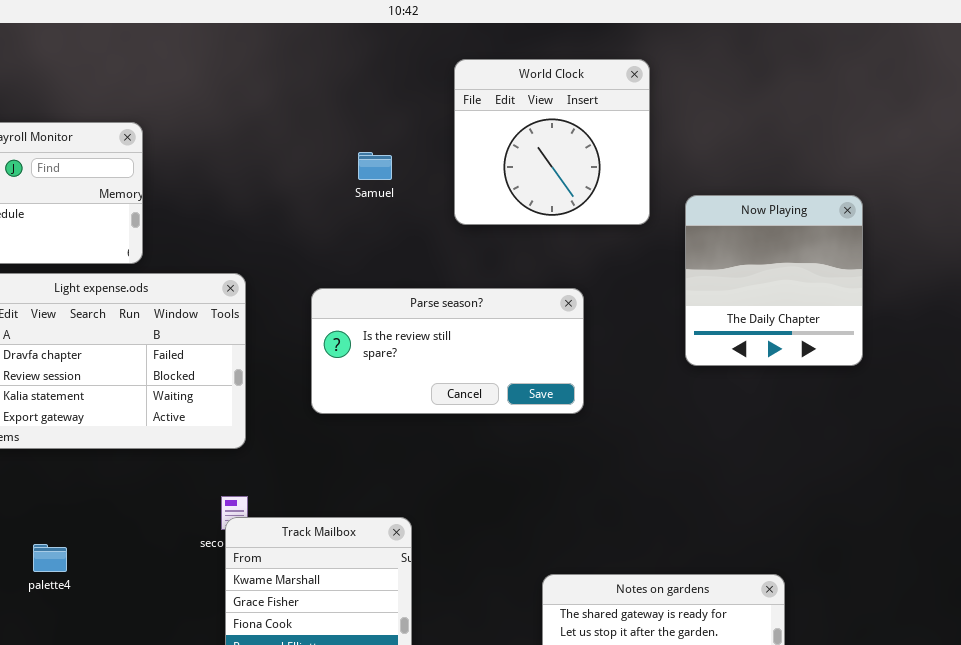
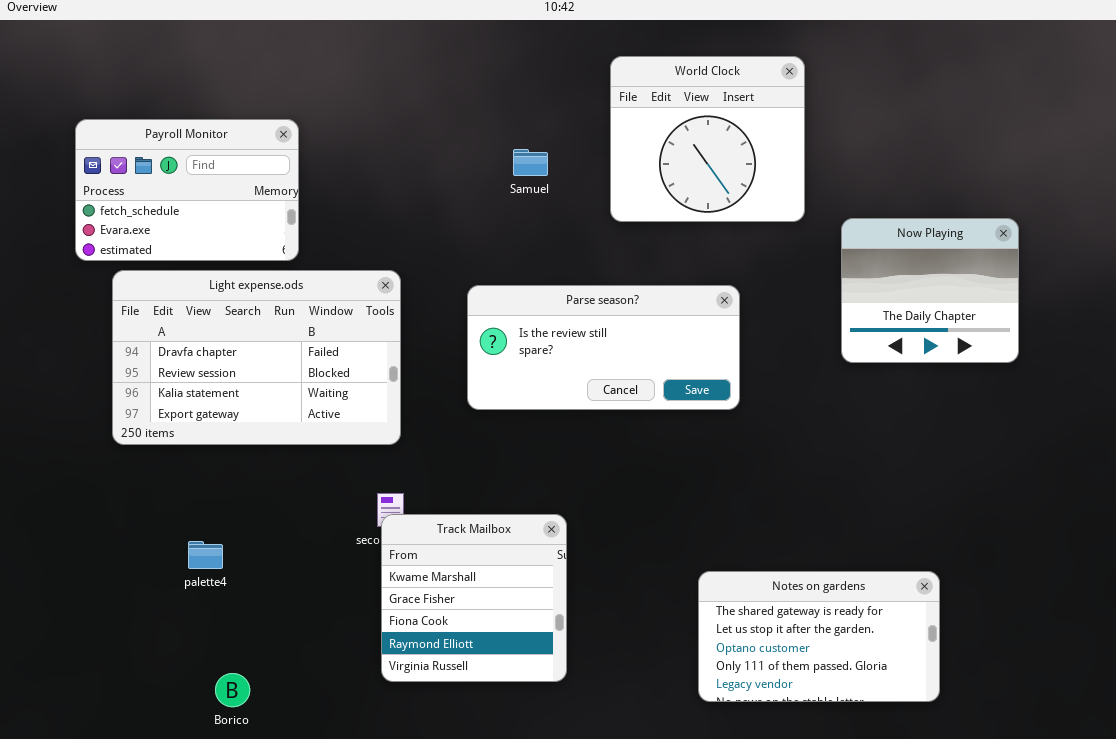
Now Playing: [685,195,863,366] -> [841,218,1019,363], resized

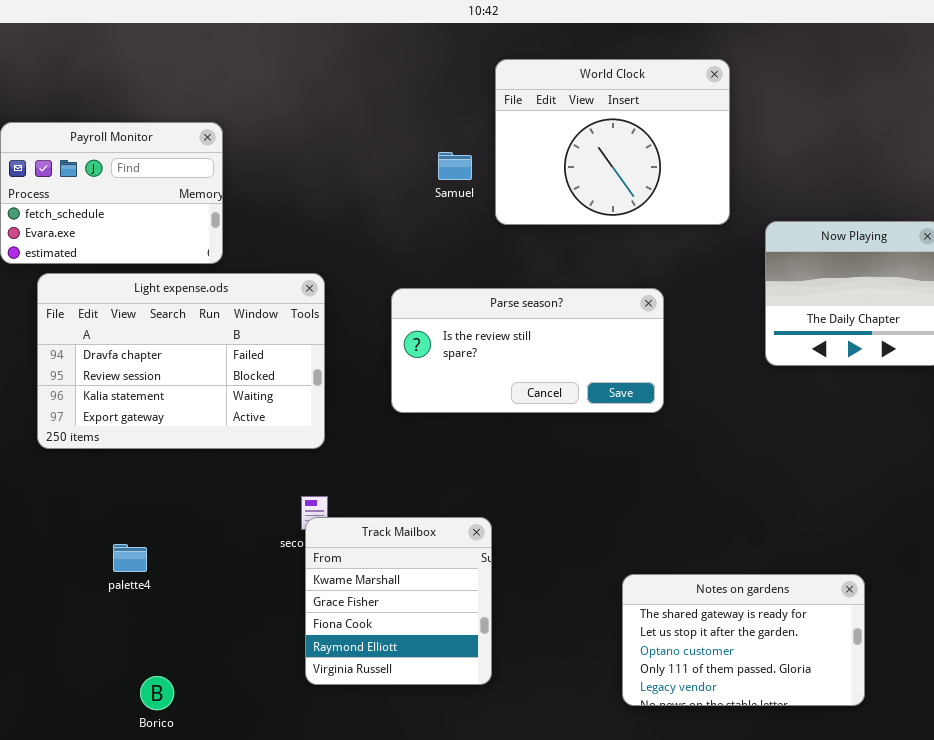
World Clock: [610,56,805,222] -> [495,59,730,225], resized

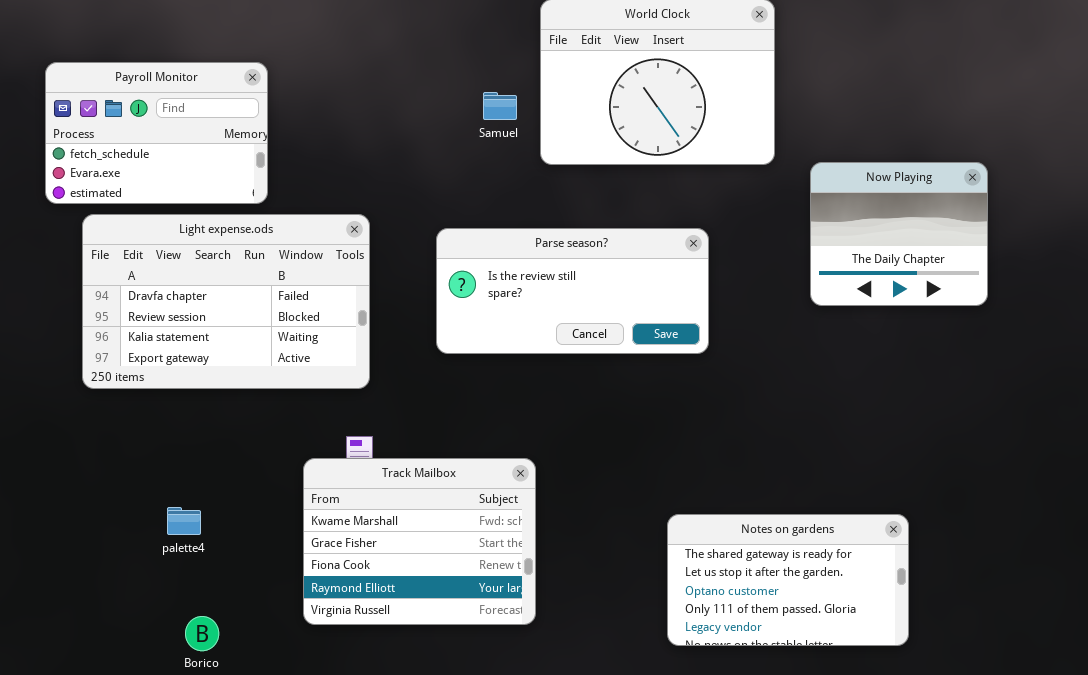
Track Mailbox: [305,517,492,685] -> [303,458,536,625], resized
palette4: [113,544,147,572] -> [167,507,201,535], moved

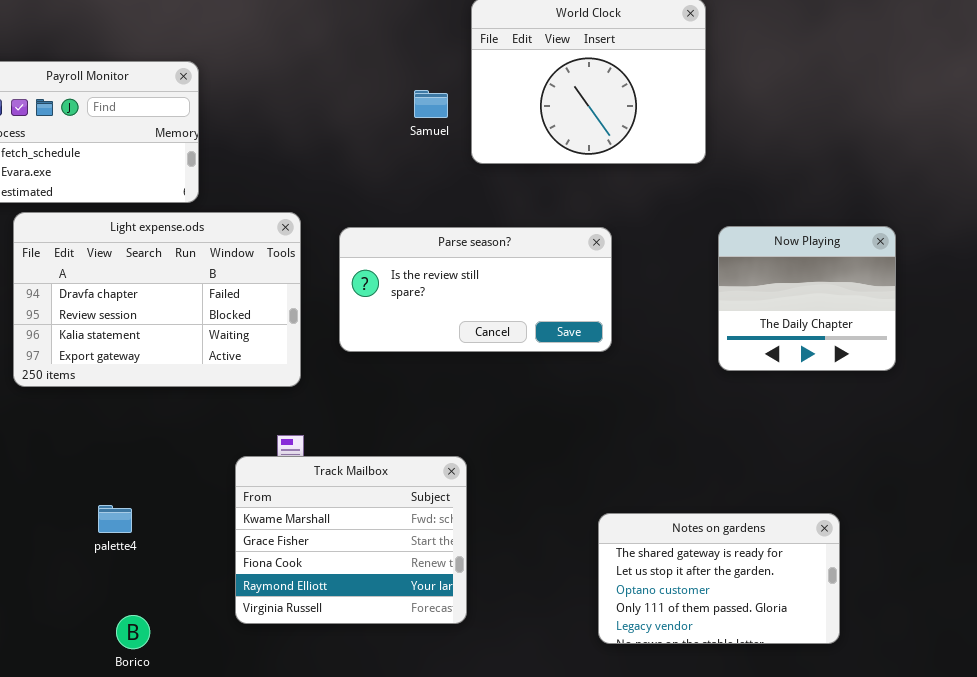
Now Playing: [810,162,988,306] -> [718,226,896,371], moved
Parse season?: [436,228,709,354] -> [339,227,612,352], moved

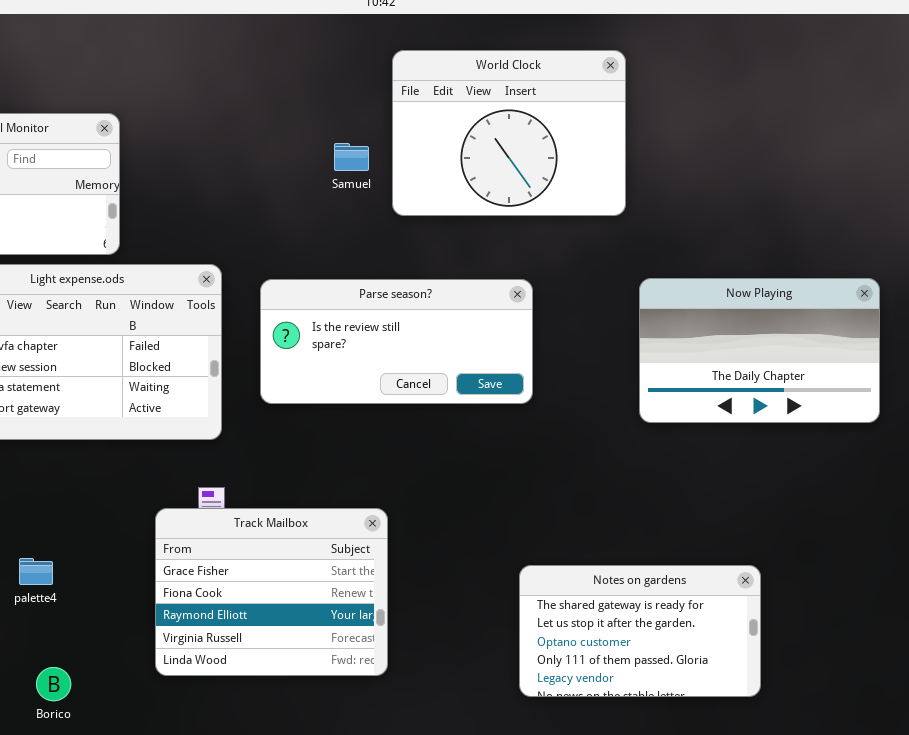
Now Playing: [718,226,896,371] -> [639,278,880,423], resized
Track Mailbox: [235,456,467,624] -> [155,508,388,676], scrolled down 1 row

